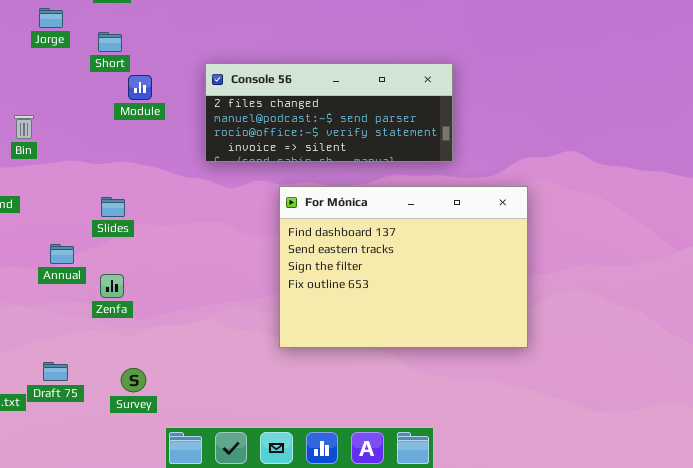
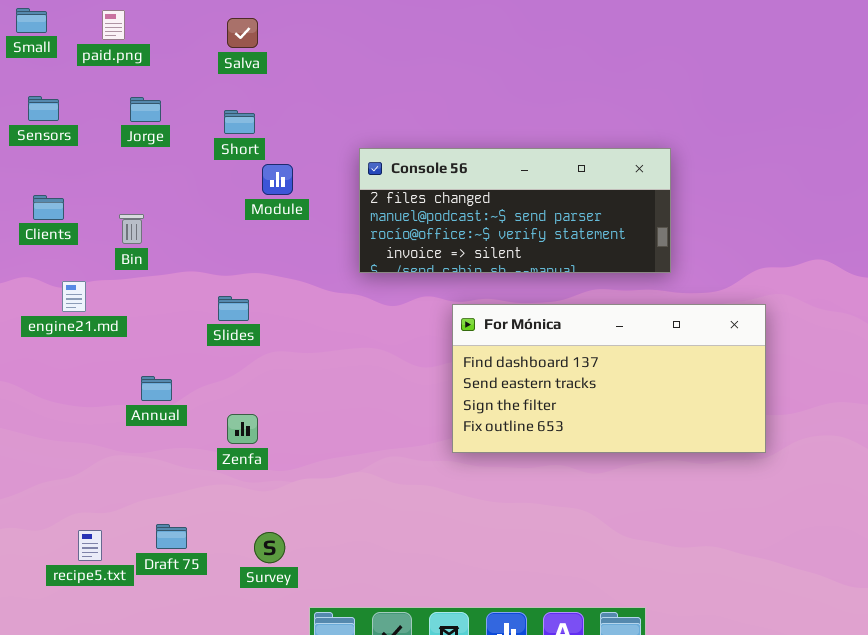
Jorge: [39,8,63,28] -> [130,97,161,122], moved
For Mónica: [279,186,528,348] -> [452,304,766,453], resized
Slides: [101,197,125,217] -> [218,296,249,321], moved
Annual: [50,244,74,264] -> [141,376,172,401], moved

